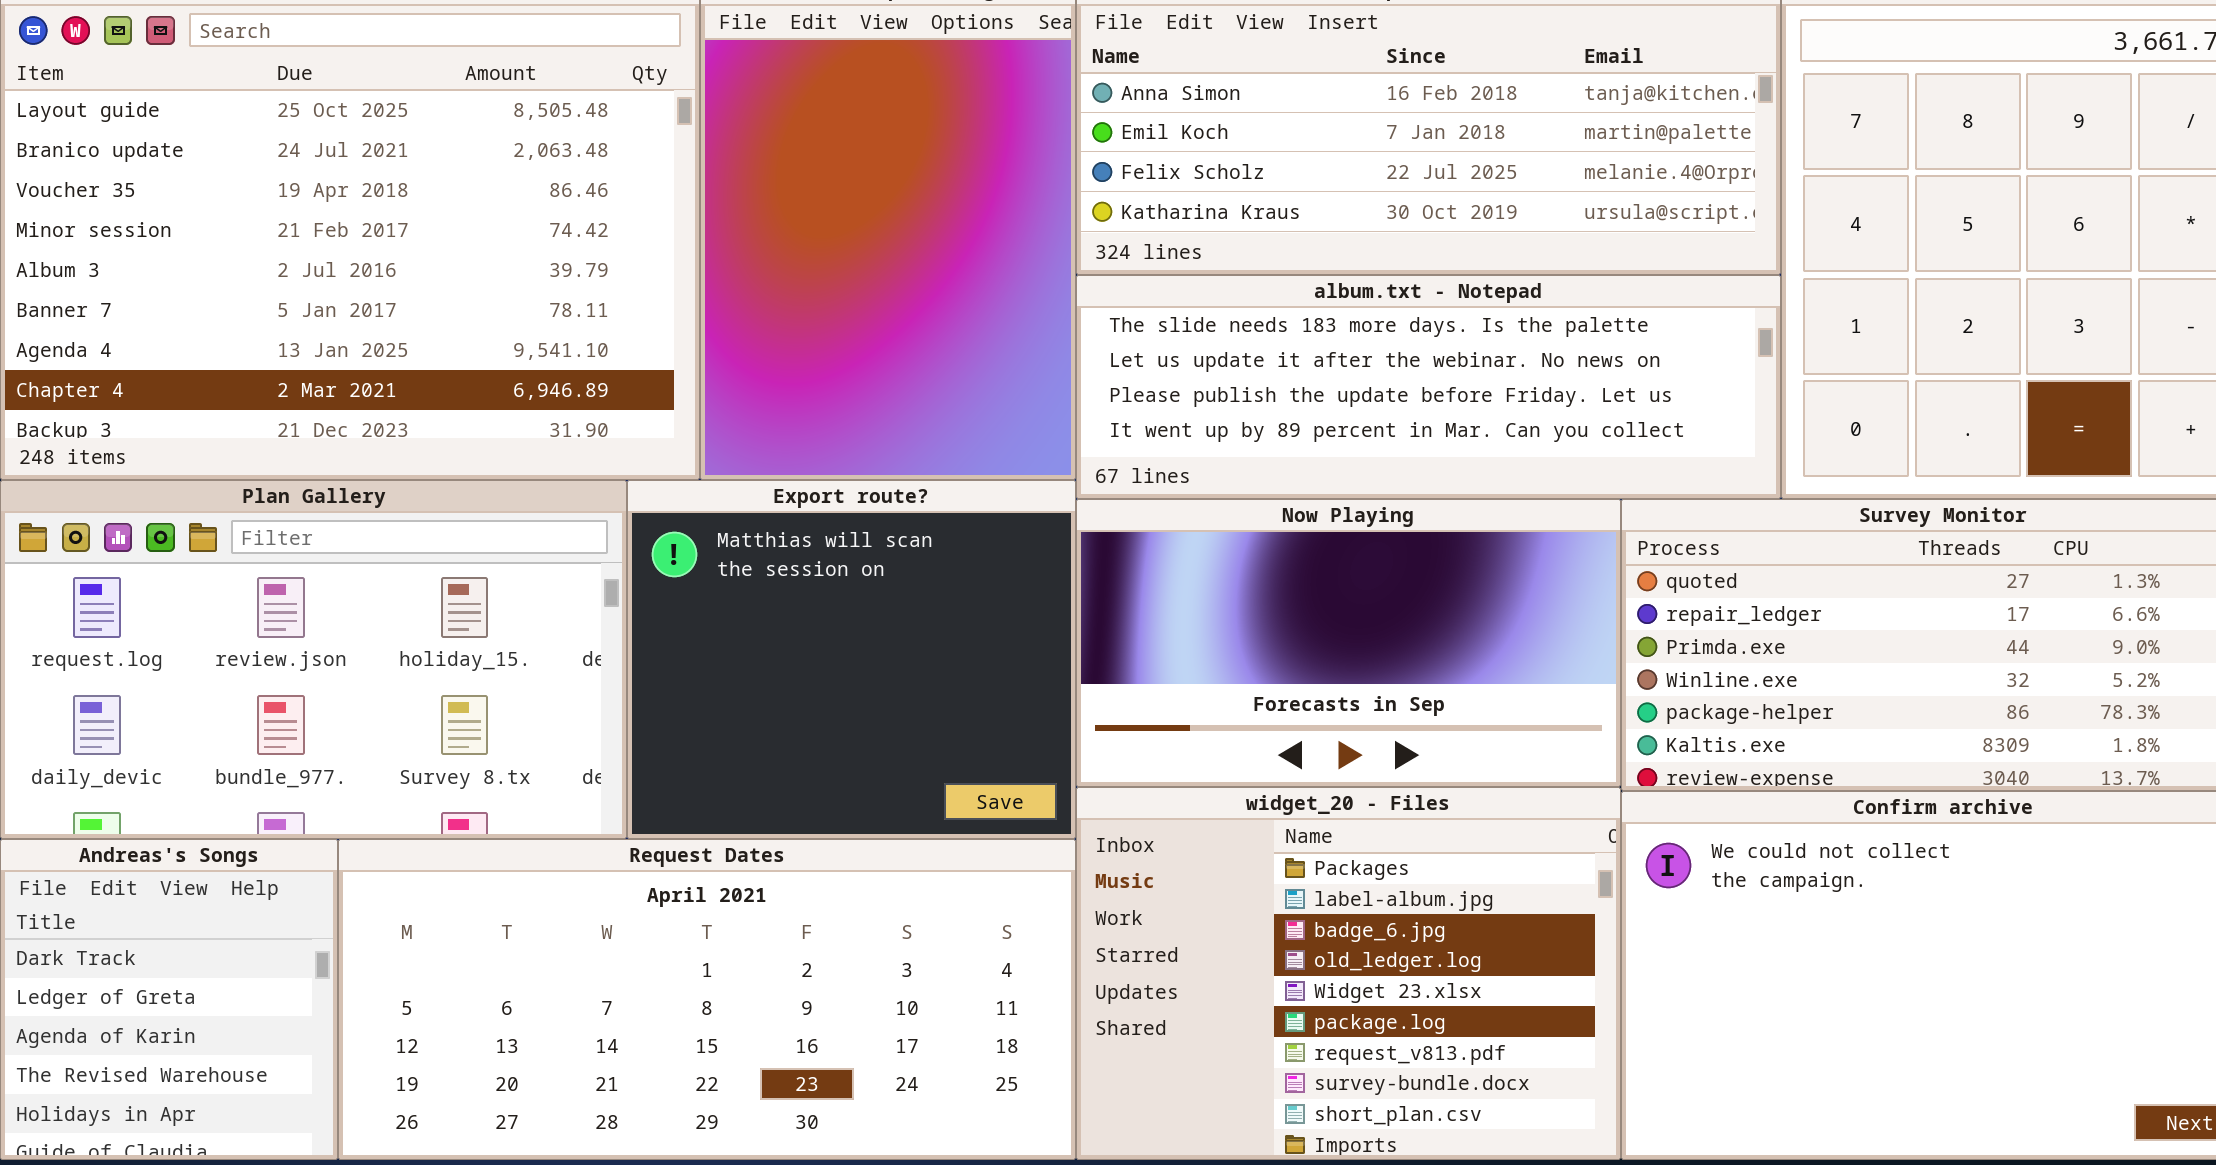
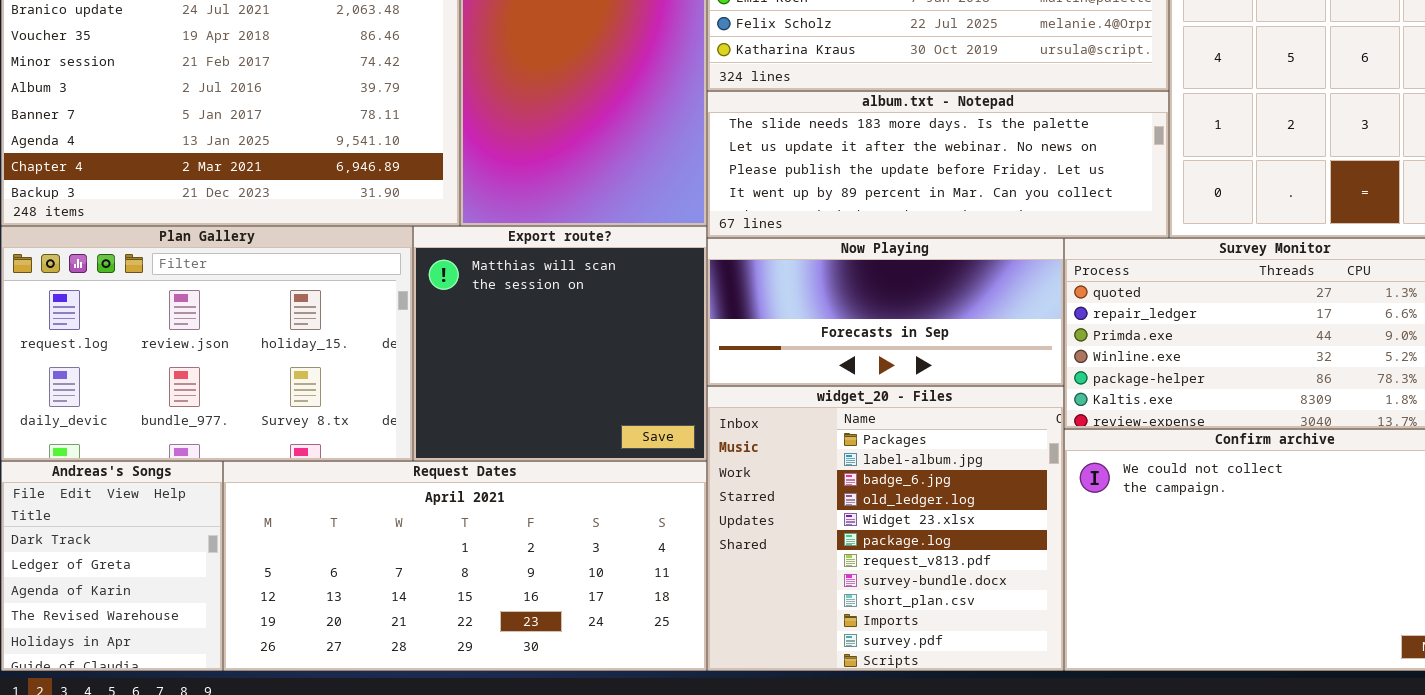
Now Playing: [1076,499,1621,787] -> [707,238,1064,386], resized
widget_20 - Files: [1076,787,1621,1160] -> [707,386,1064,671], resized

